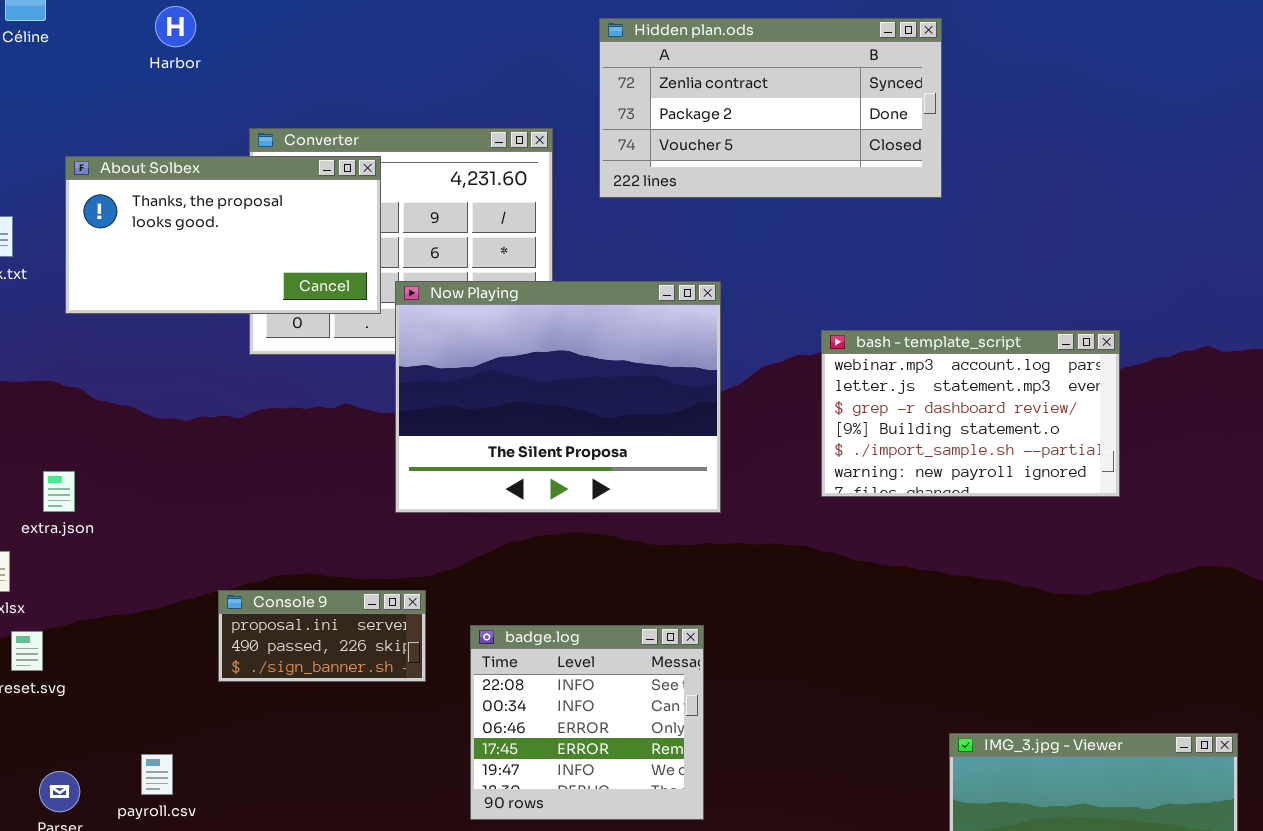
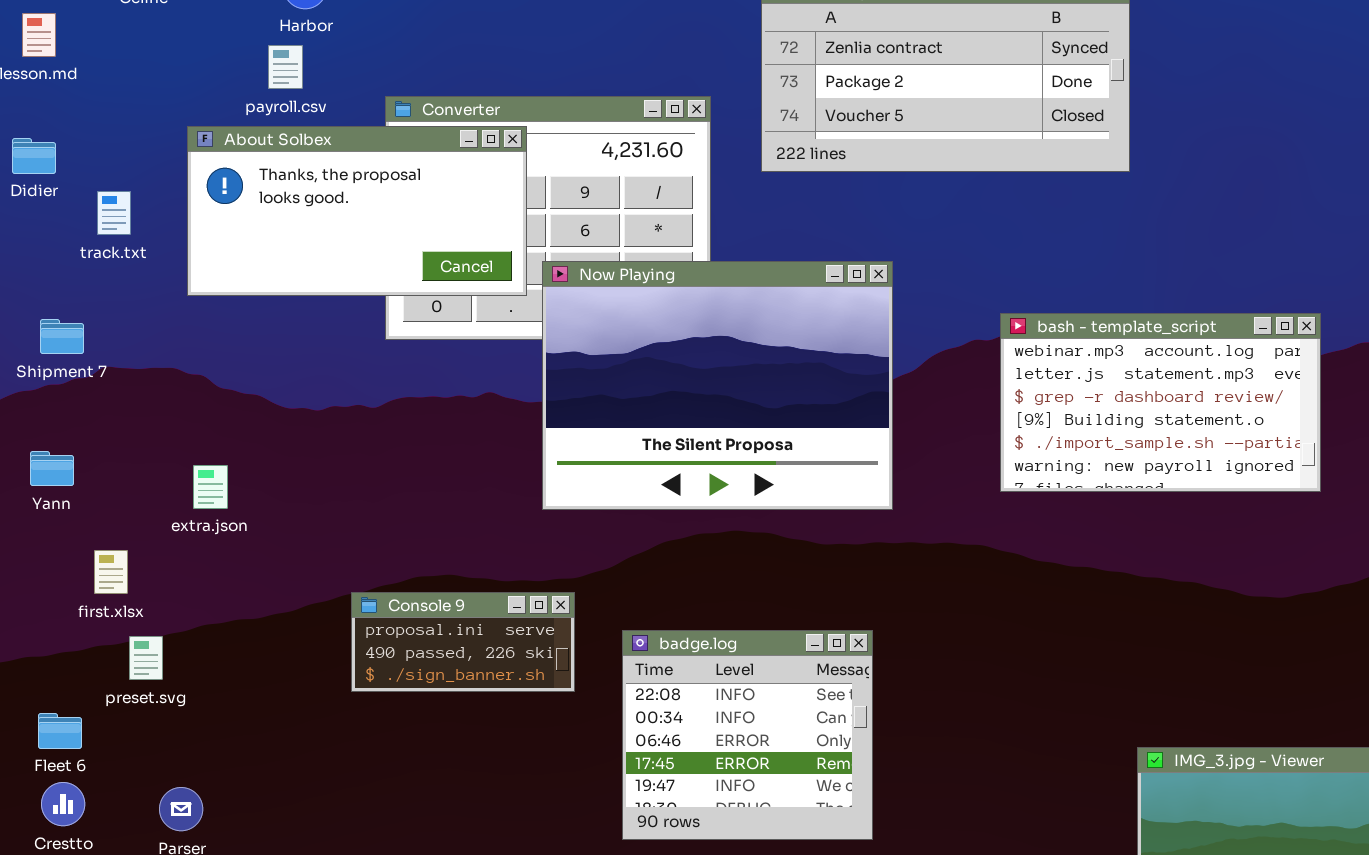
extra.json: [43,471,75,512] -> [193,465,228,509], moved
payroll.csv: [141,754,173,795] -> [268,45,303,89], moved

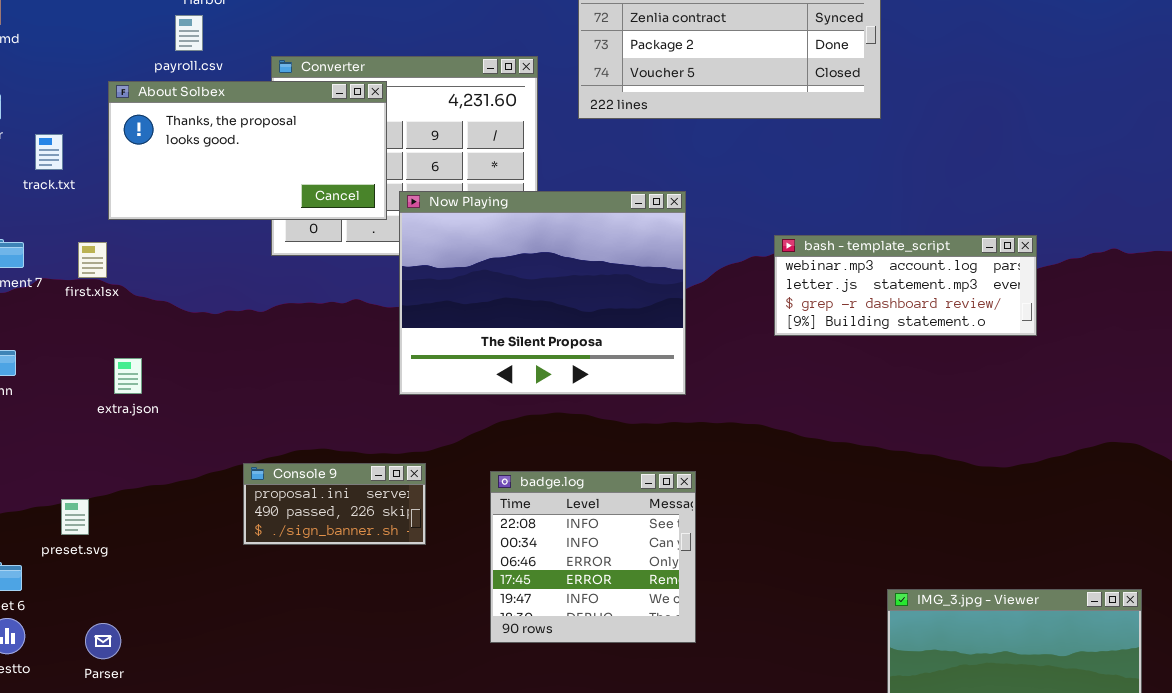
bash - template_script: [1000,313,1321,492] -> [774,235,1037,336], resized
first.xlsx: [94,550,128,594] -> [78,242,107,278], moved
badge.log: [622,630,873,840] -> [490,471,696,643], moved

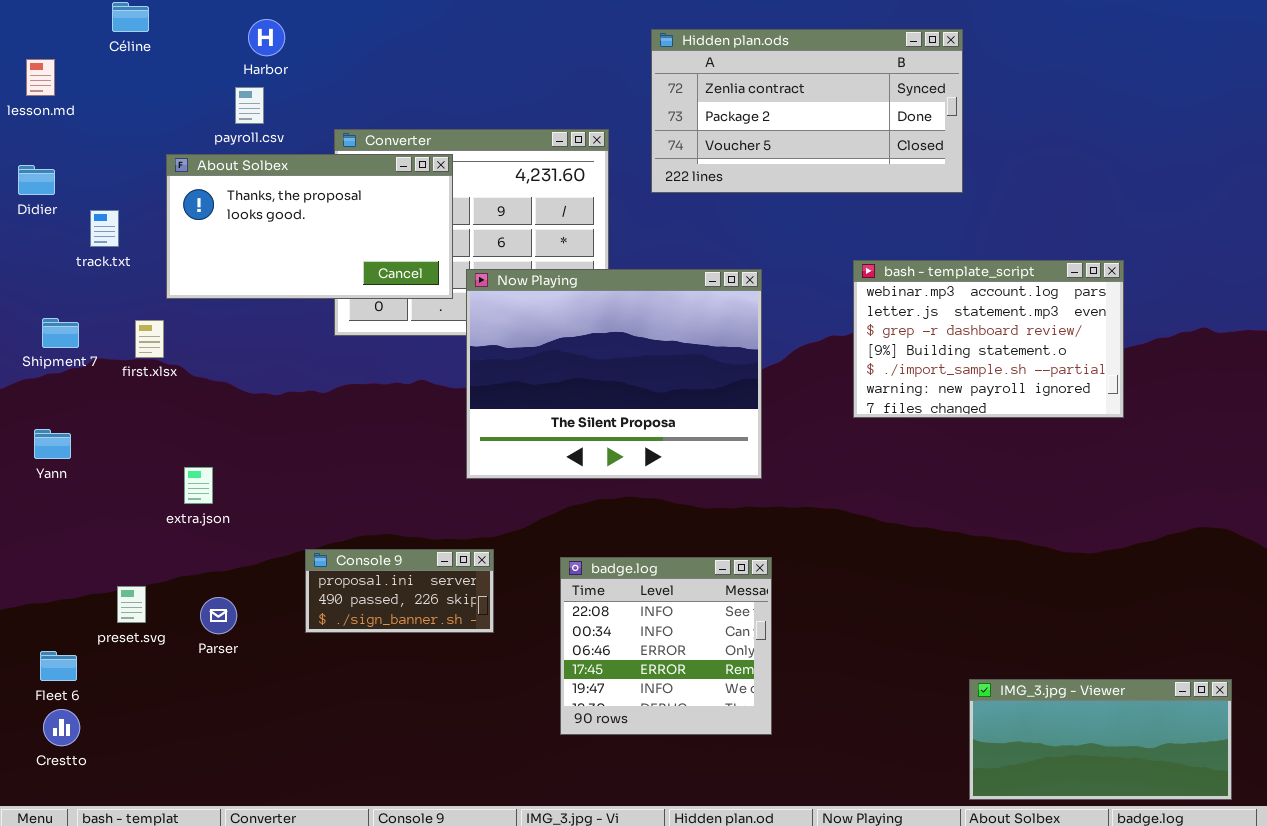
bash - template_script: [774,235,1037,336] -> [853,260,1124,418], resized
extra.json: [114,358,142,394] -> [184,467,213,504], moved
Parser: [85,623,121,659] -> [200,597,237,634], moved

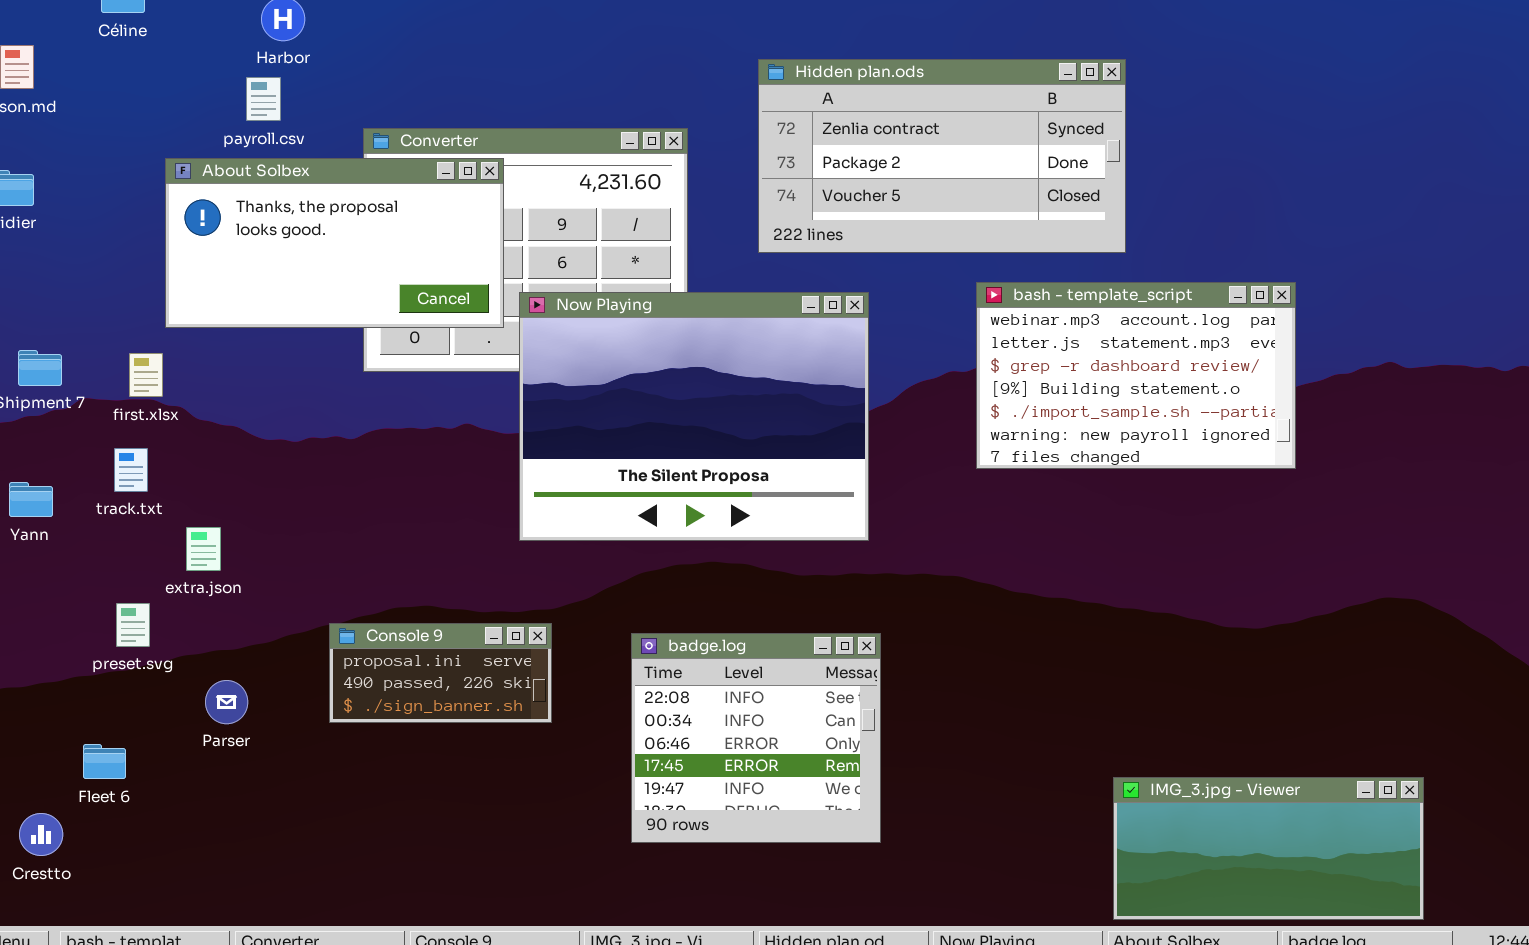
Hidden plan.ods: [651,29,963,193] -> [758,59,1126,253], moved
track.txt: [90,210,119,247] -> [114,448,148,492], moved
preset.svg: [117,586,146,623] -> [116,603,150,647], moved
Fleet 6: [40,651,77,681] -> [83,744,126,779], moved

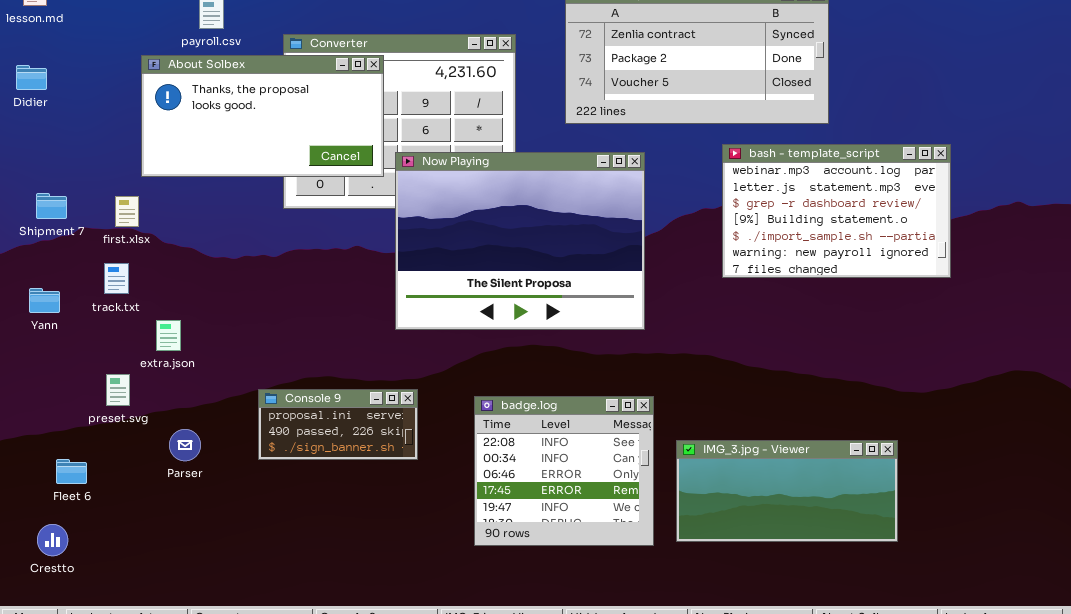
Fleet 6: [83,744,126,779] -> [56,459,87,484], moved
IMG_3.jpg - Viewer: [1113,777,1424,920] -> [676,440,898,542], moved

